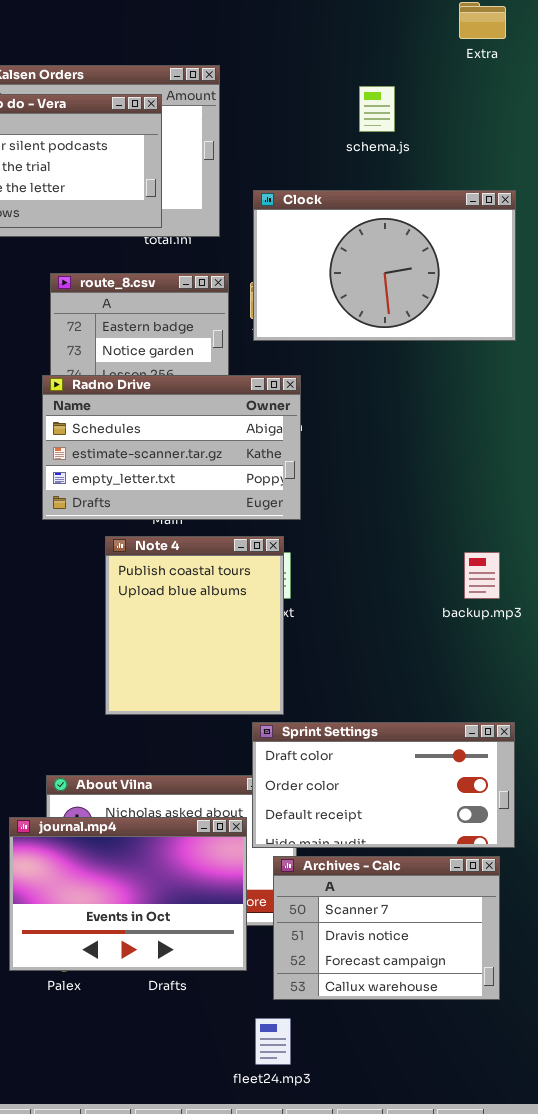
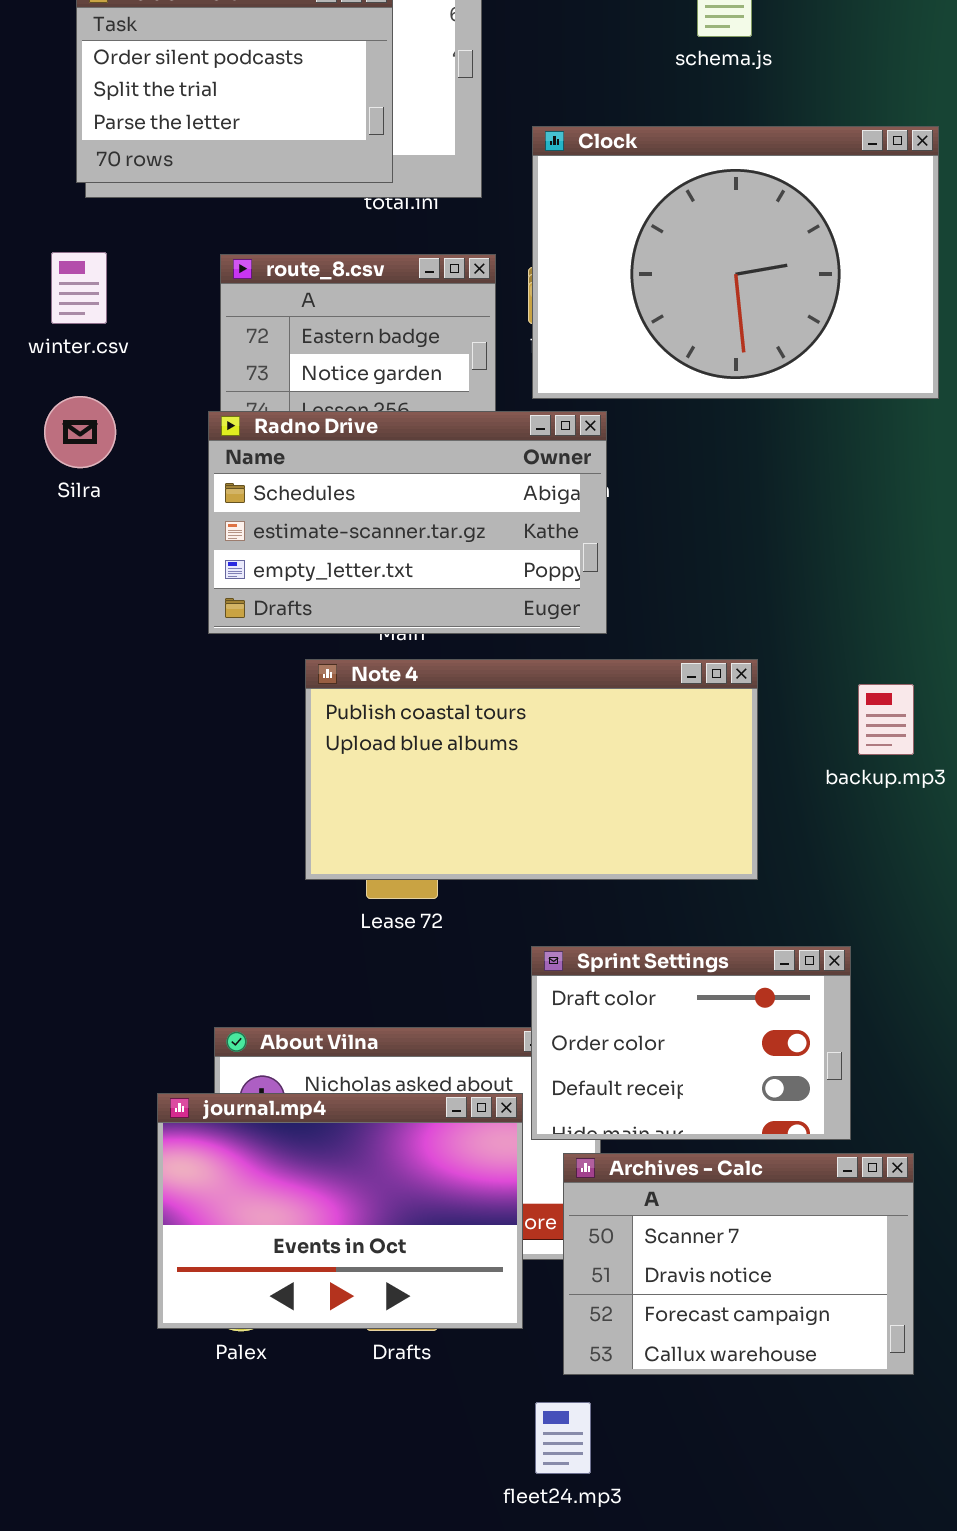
Clock: [253,190,516,341] -> [532,126,939,399], resized
Note 4: [105,536,284,715] -> [305,659,758,880], resized
Sprint Settings: [252,722,515,848] -> [531,946,851,1140], resized

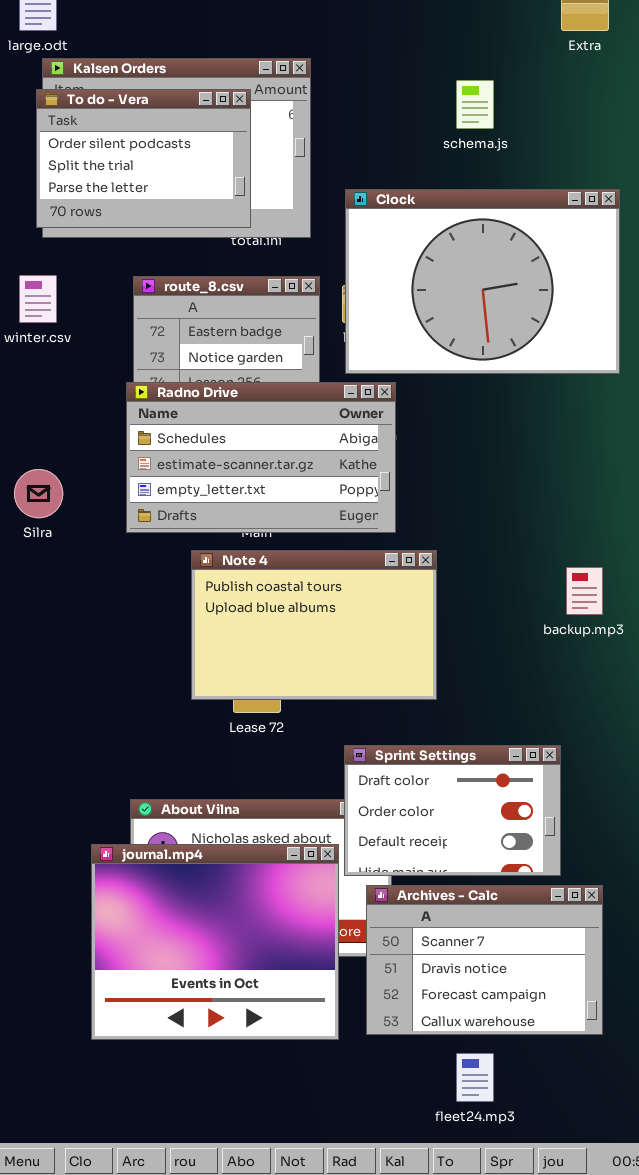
Silra: [44,396,116,468] -> [14,469,63,518], moved
Note 4: [305,659,758,880] -> [191,550,437,700], resized
journal.mp4: [157,1093,523,1329] -> [91,844,339,1040], resized
fleet24.mp3: [535,1402,591,1474] -> [456,1053,494,1102], moved

